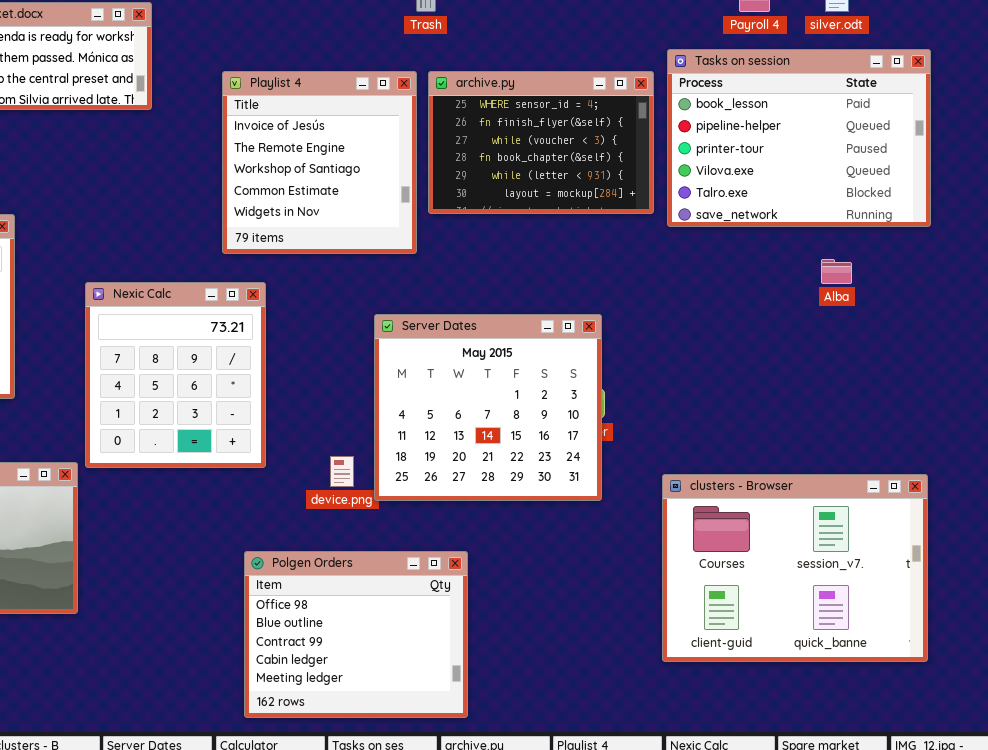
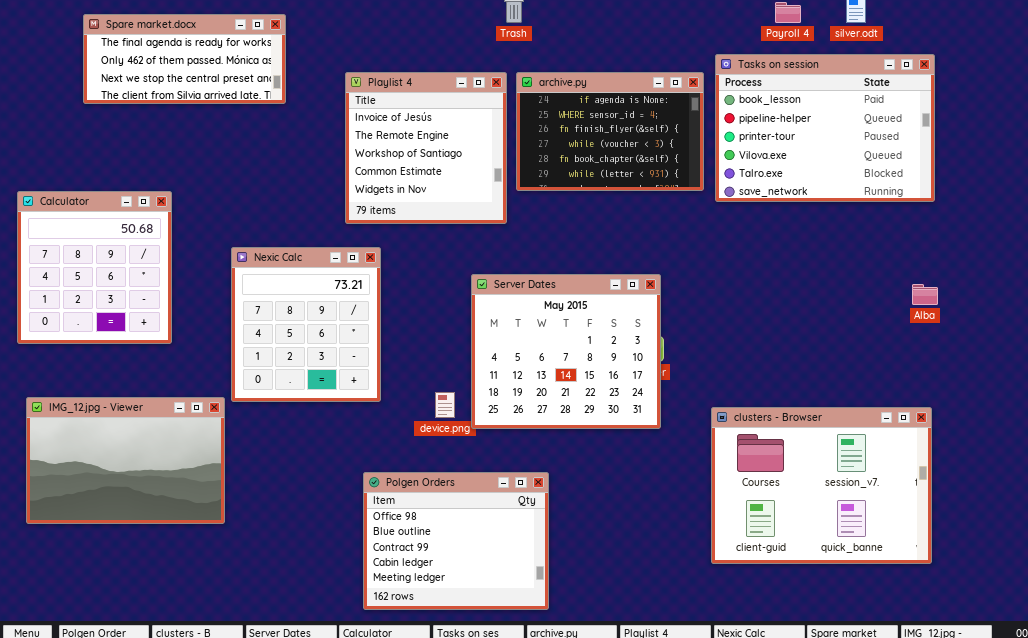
archive.py: [428,71,654,214] -> [516,72,704,191], scrolled up 1 row
Alba: [821,259,852,284] -> [912,284,938,305], moved

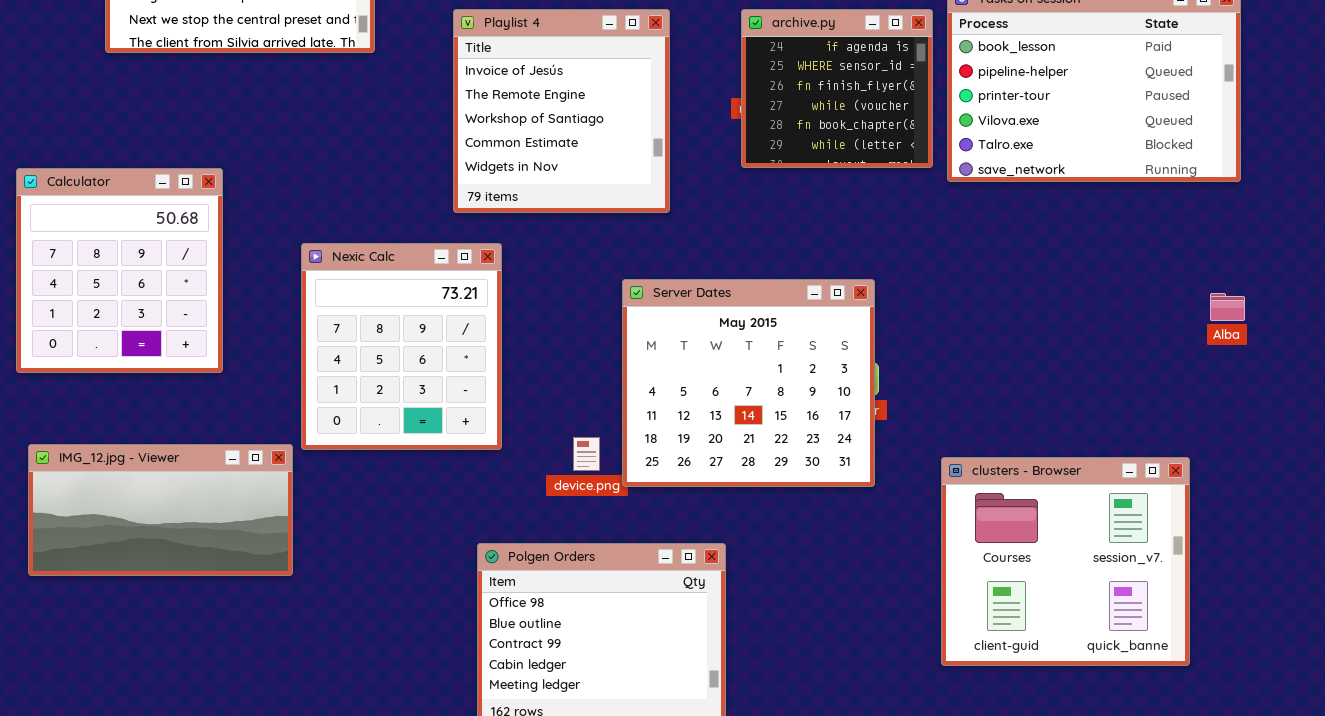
archive.py: [516,72,704,191] -> [741,9,933,168], resized
IMG_12.jpg - Viewer: [26,397,225,524] -> [28,444,293,576], resized
clusters - Browser: [711,407,932,564] -> [941,457,1190,666], resized

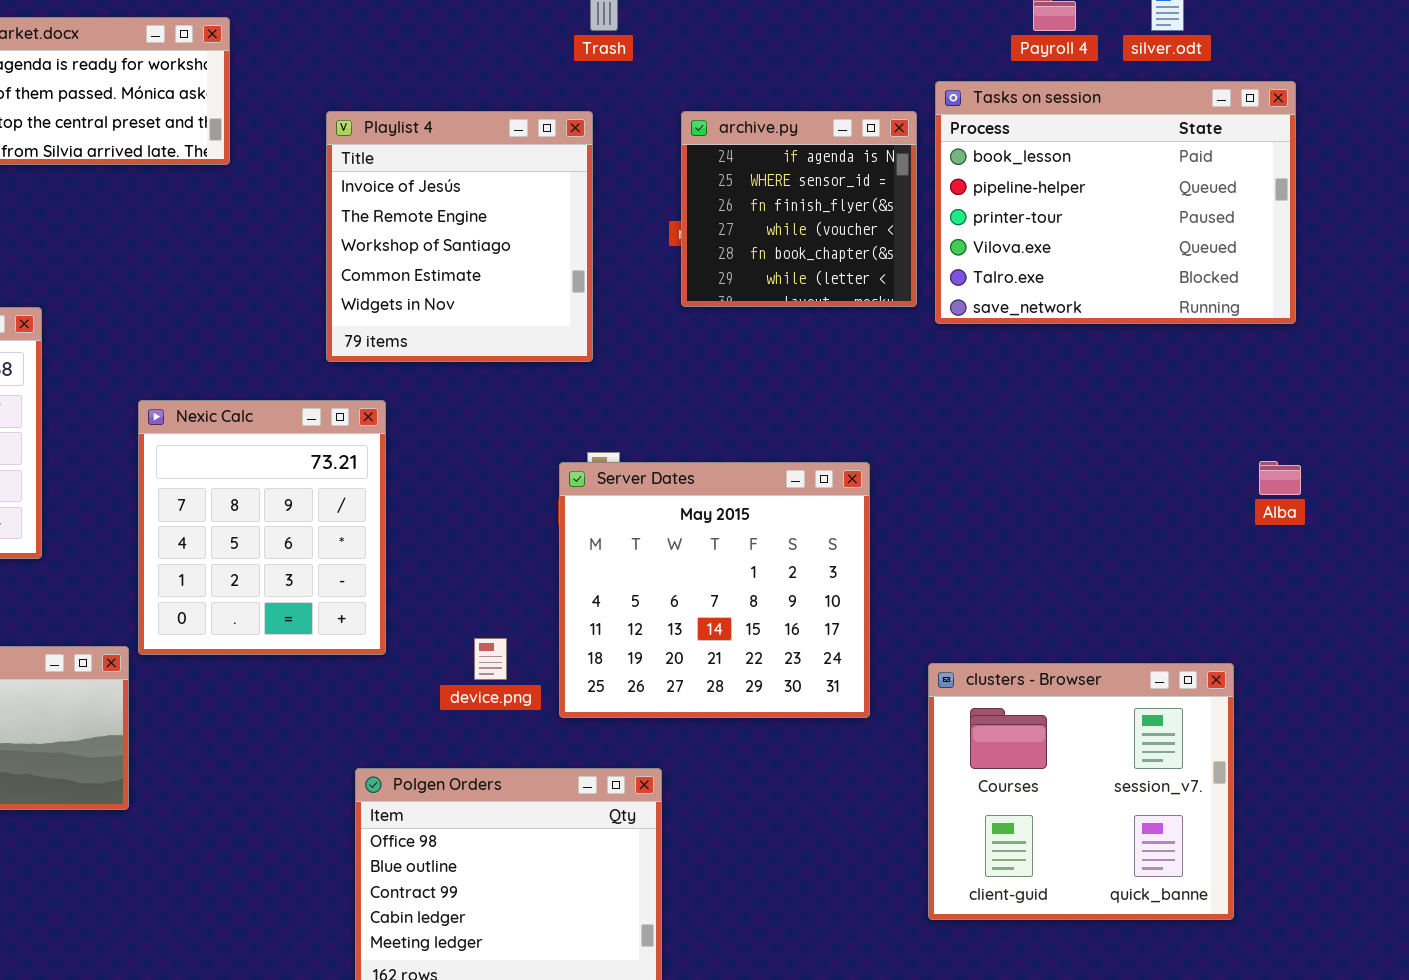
Server Dates: [622,279,875,487] -> [559,462,870,718], moved

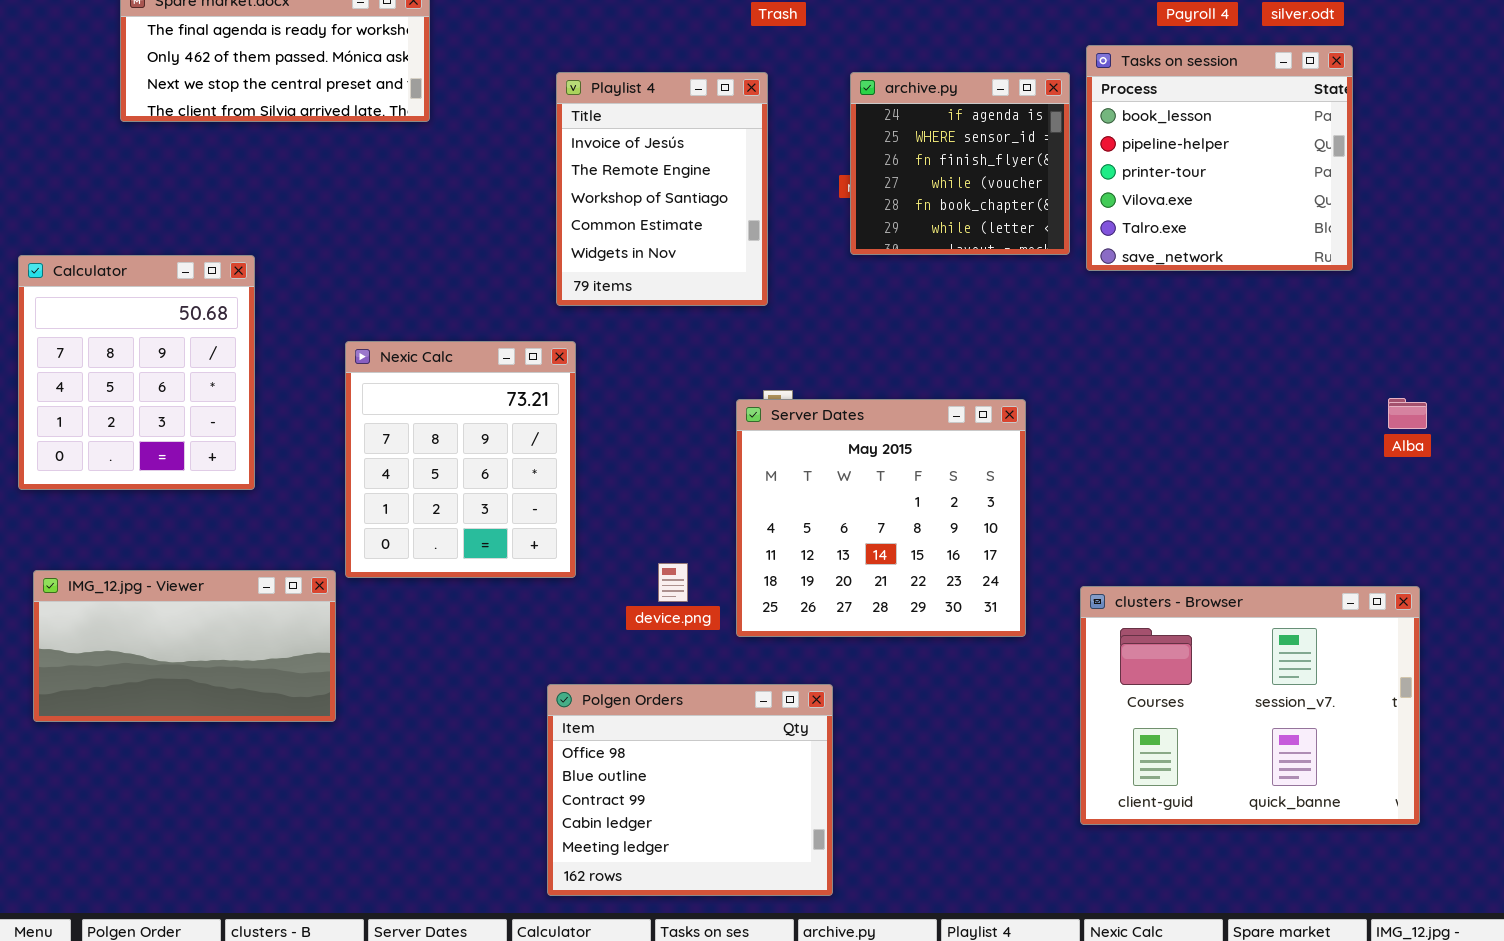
Tasks on session: [935,81,1296,324] -> [1086,45,1353,271], resized
Playlist 4: [326,111,593,362] -> [556,72,768,306], resized
clusters - Browser: [928,663,1234,920] -> [1080,586,1420,825], resized

